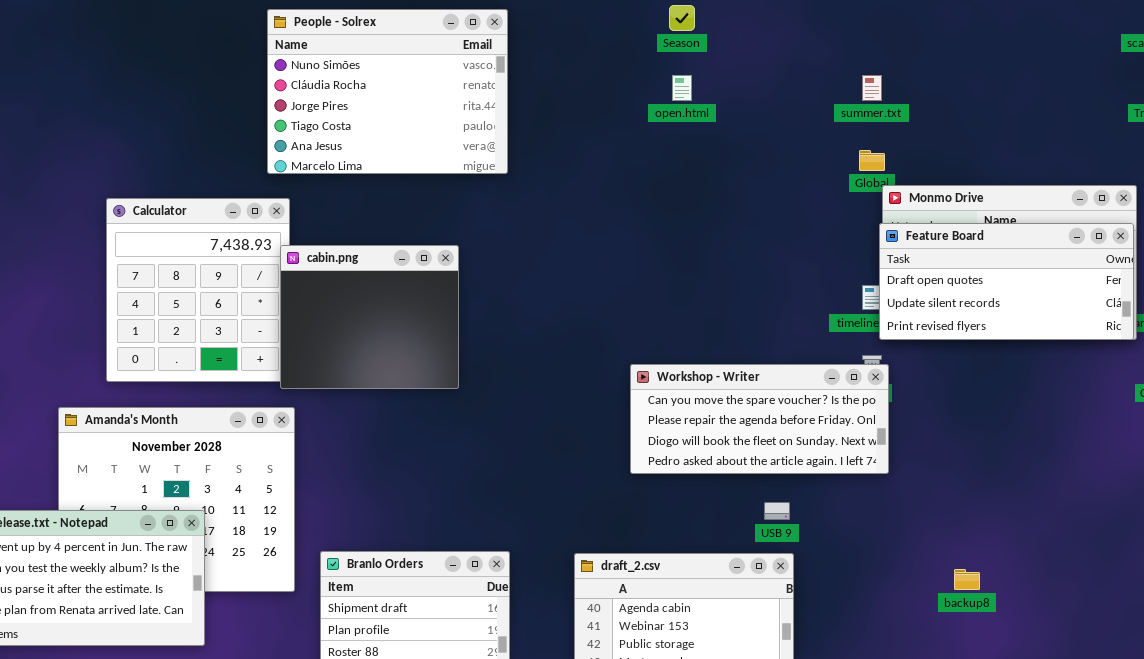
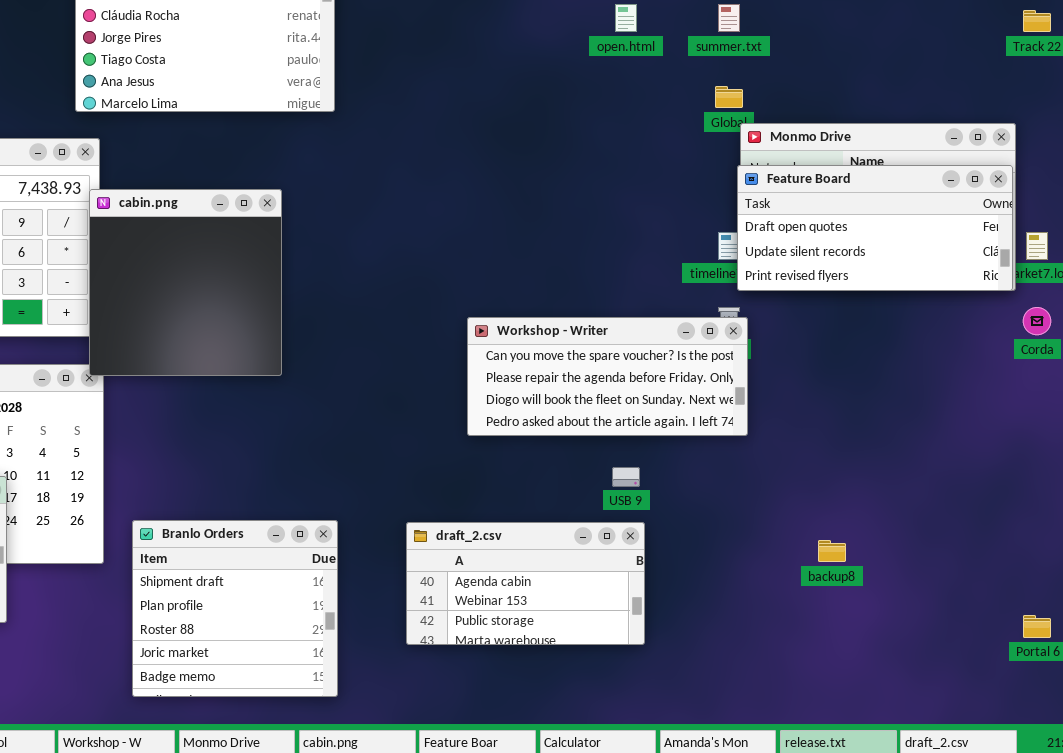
open.html: [672,75,692,101] -> [615,4,637,32], moved
cabin.png: [280,245,459,389] -> [89,189,282,376], resized

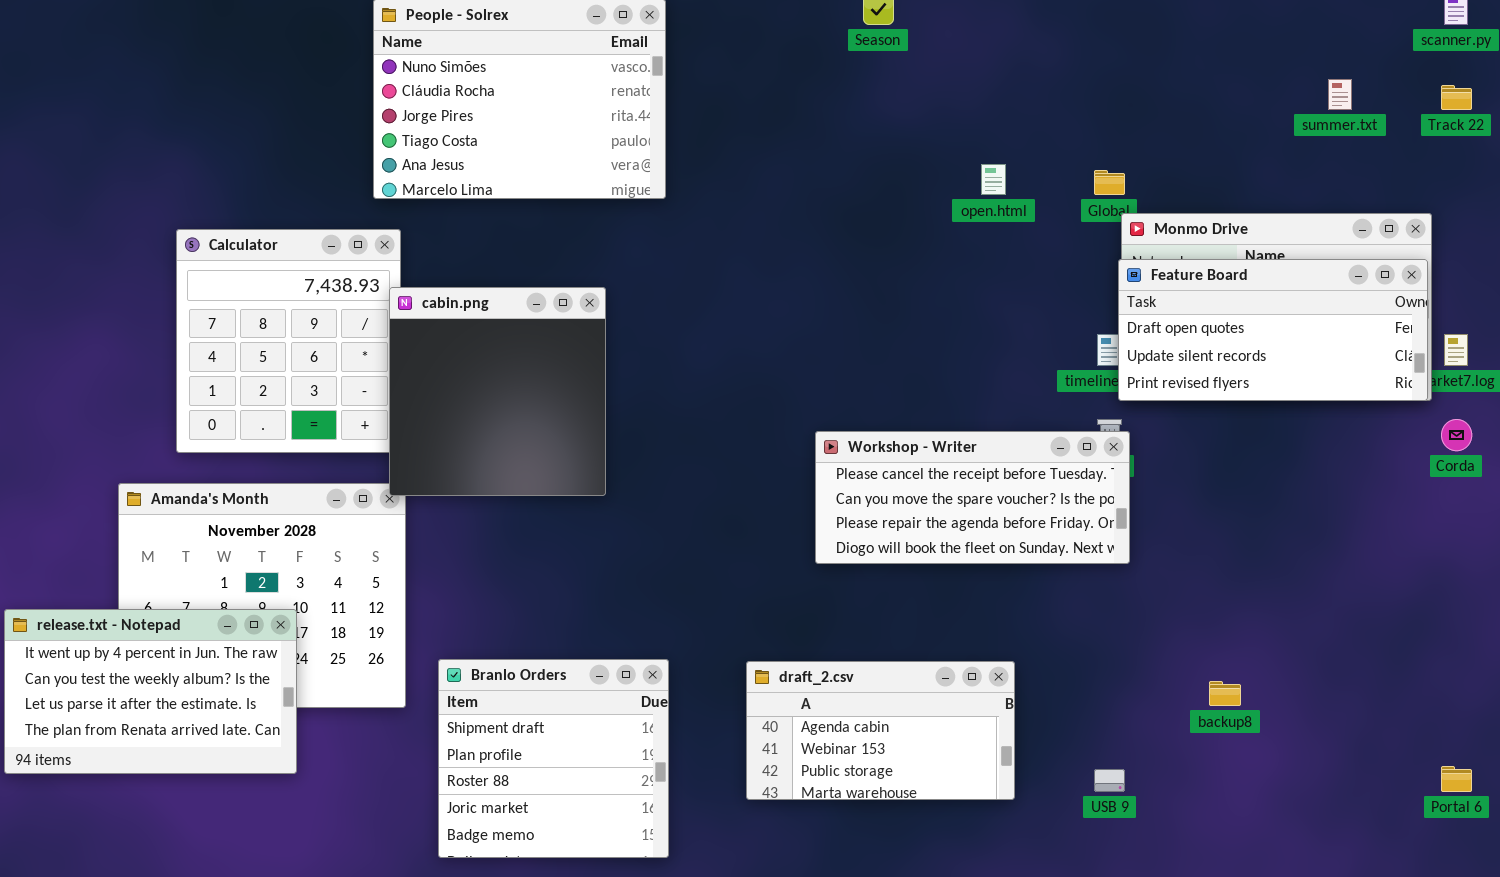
open.html: [615,4,637,32] -> [981,164,1006,195], moved
summer.txt: [718,4,740,32] -> [1328,79,1352,110], moved
Workshop - Writer: [467,317,748,436] -> [815,431,1130,564], scrolled up 1 row
USB 9: [612,467,640,487] -> [1094,769,1125,792], moved

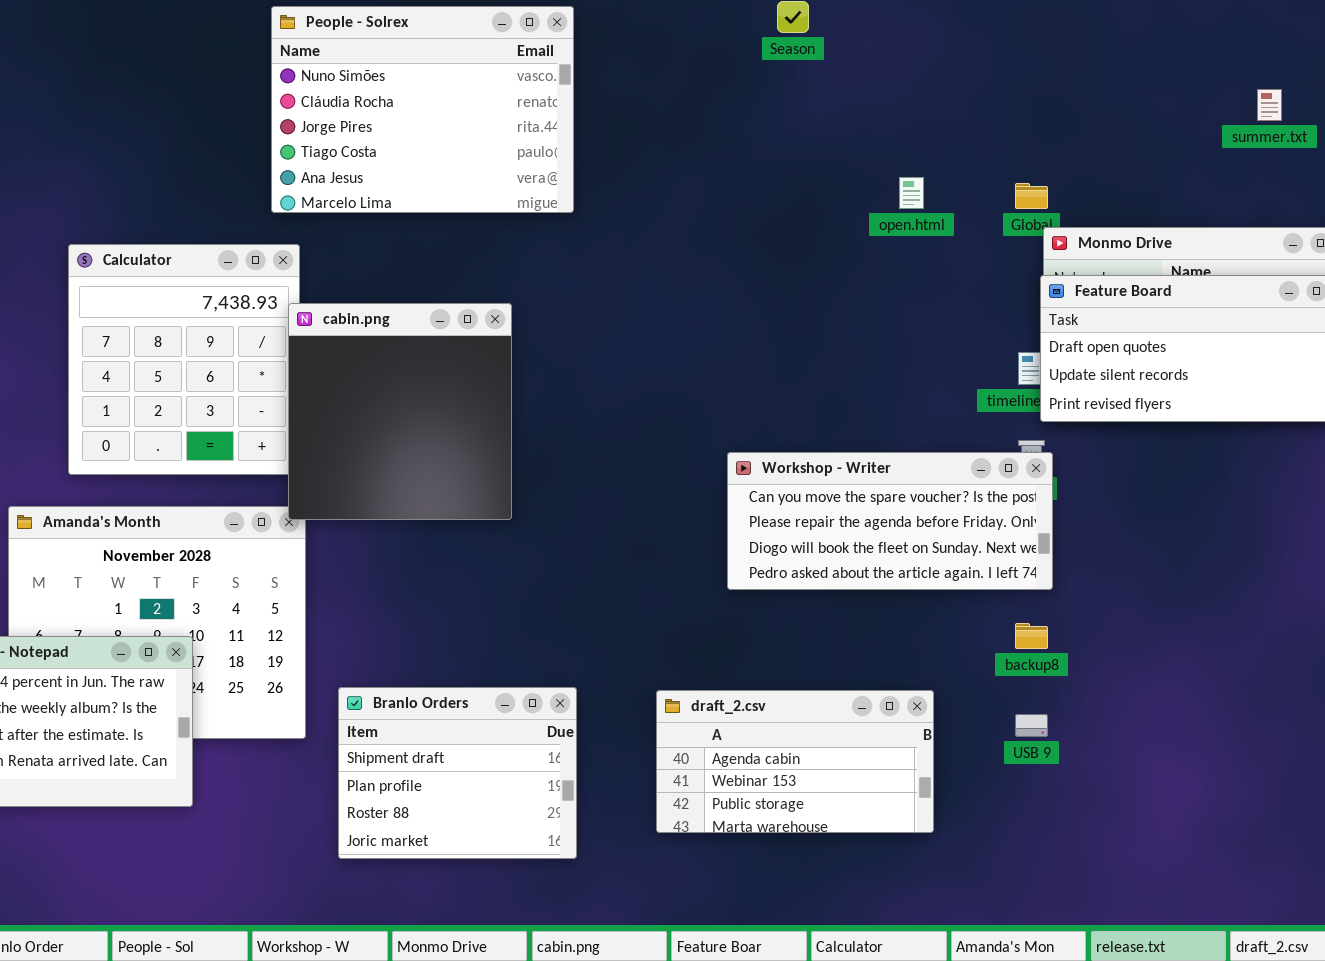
Workshop - Writer: [815,431,1130,564] -> [727,452,1053,590], scrolled down 1 row
Branlo Orders: [438,659,669,858] -> [338,687,577,859], resized
backup8: [1209,681,1241,706] -> [1015,623,1048,649], moved
USB 9: [1094,769,1125,792] -> [1015,714,1048,737], moved

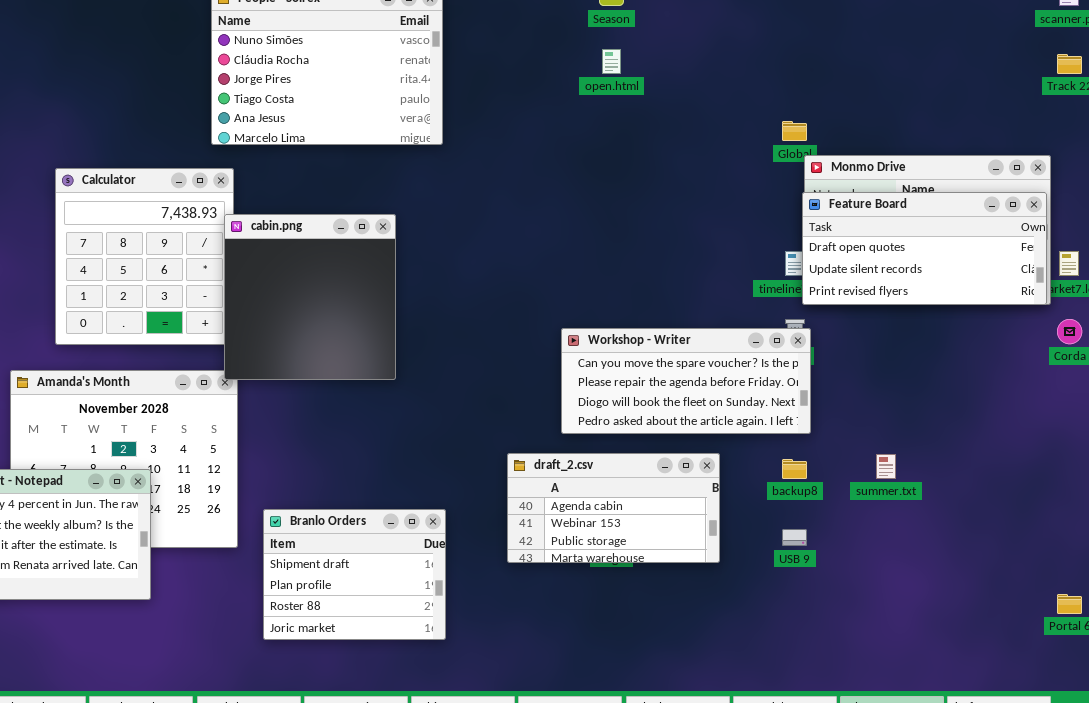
summer.txt: [1257,89,1282,121] -> [876,454,896,479], moved
open.html: [899,177,924,209] -> [602,49,621,74], moved
draft_2.csv: [656,690,934,833] -> [507,453,720,563], moved

